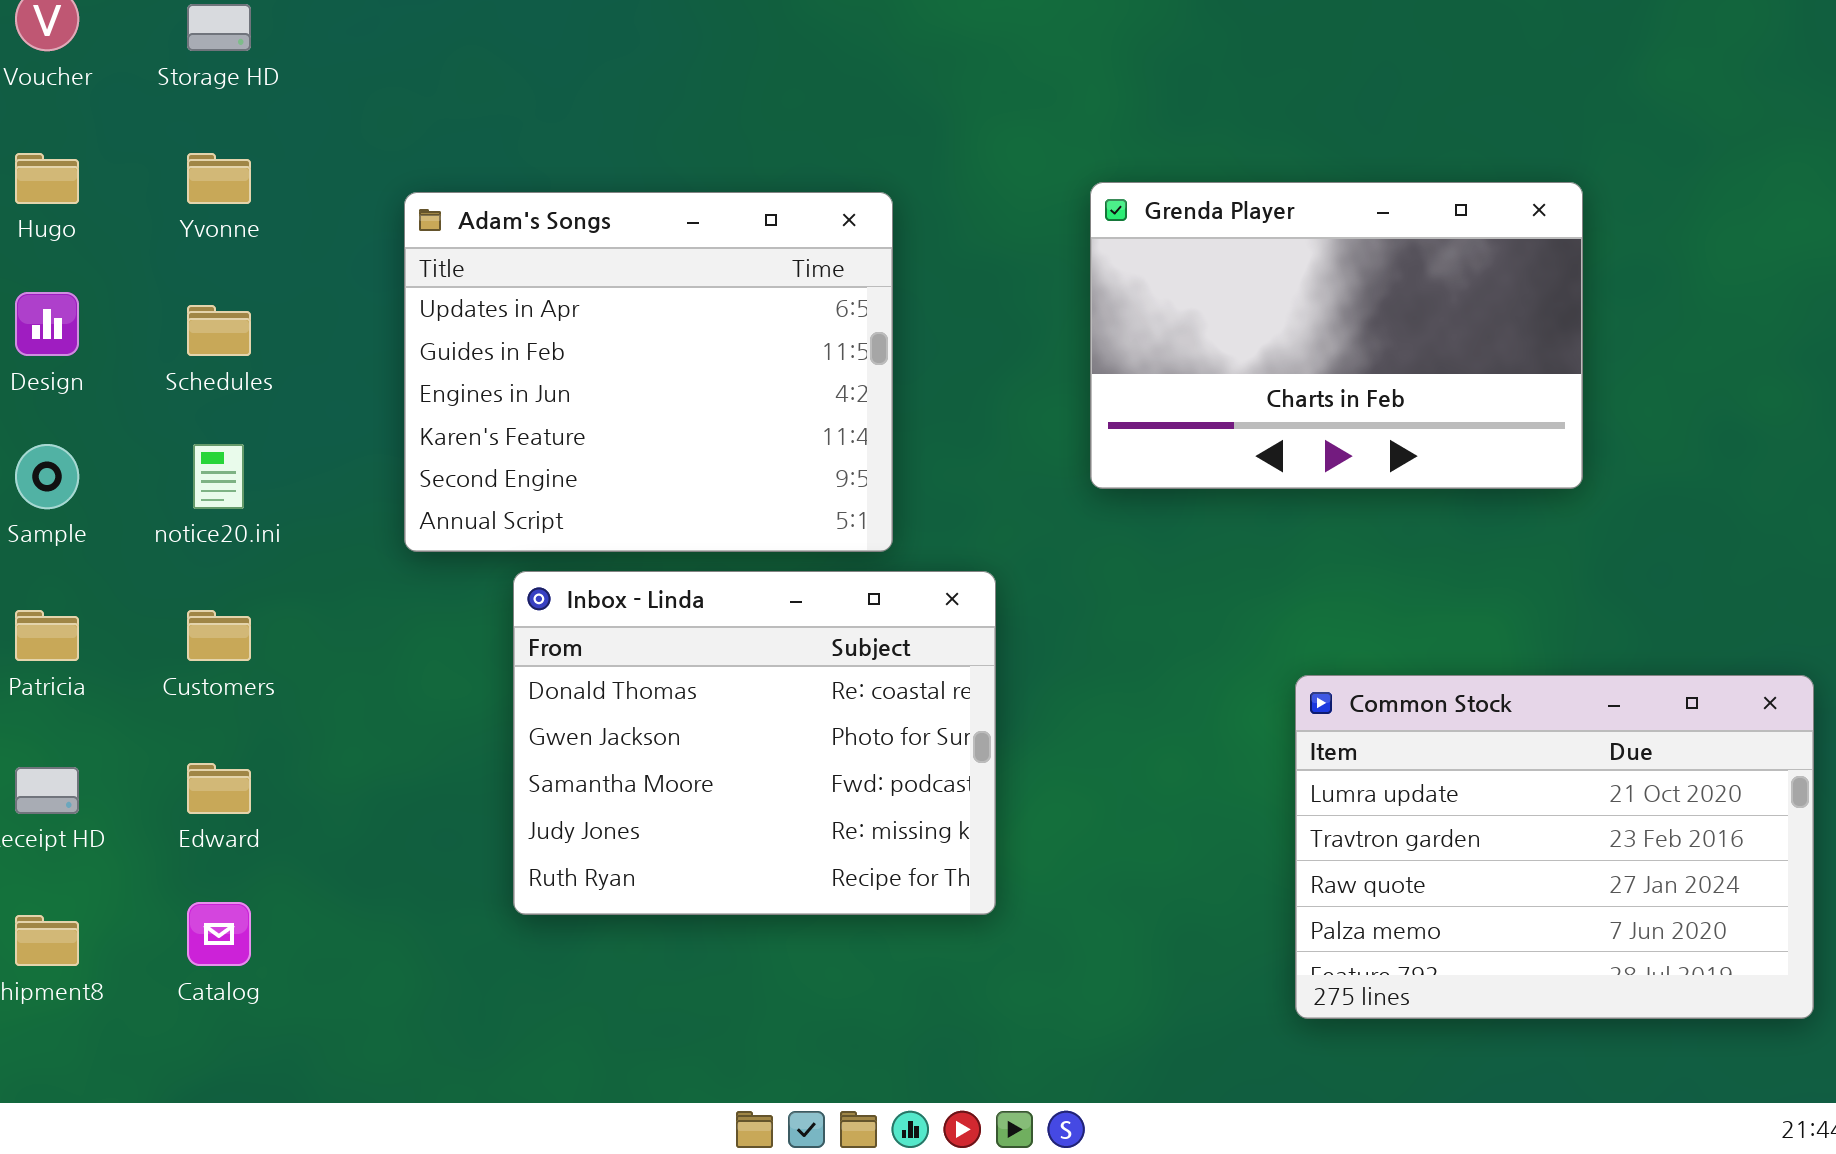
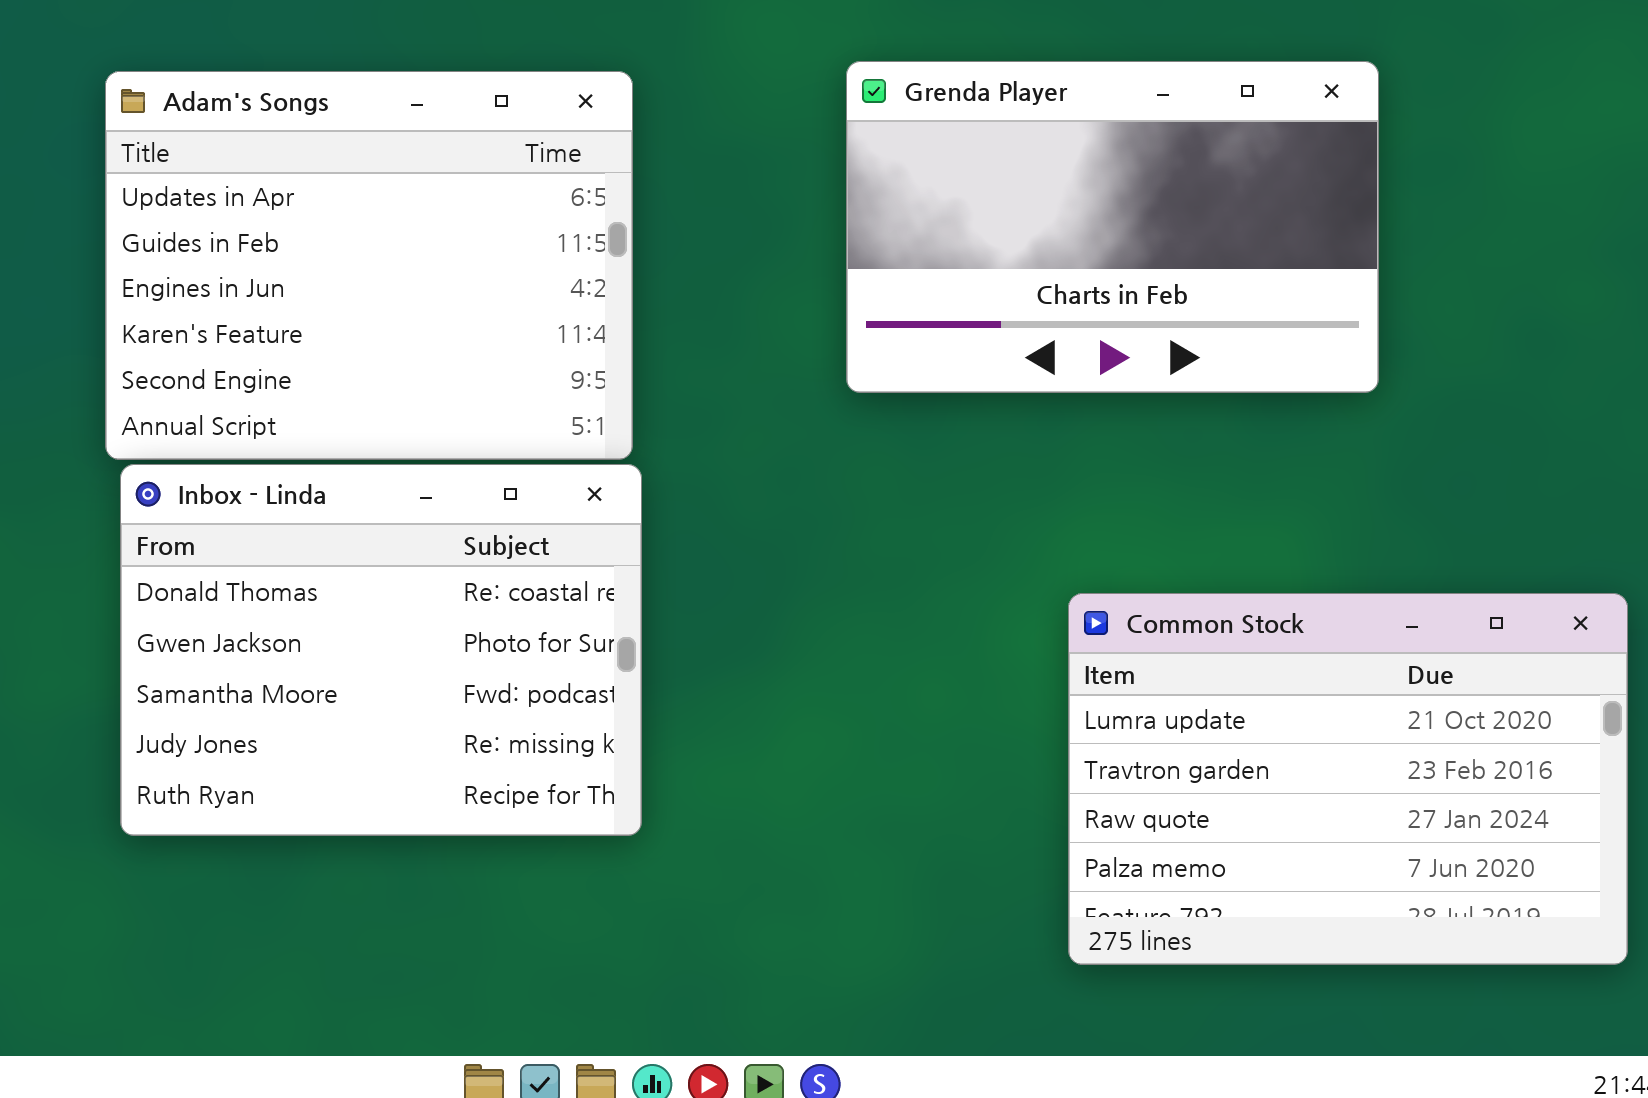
Inbox - Linda: [513,571,996,915] -> [120,464,642,836], moved

